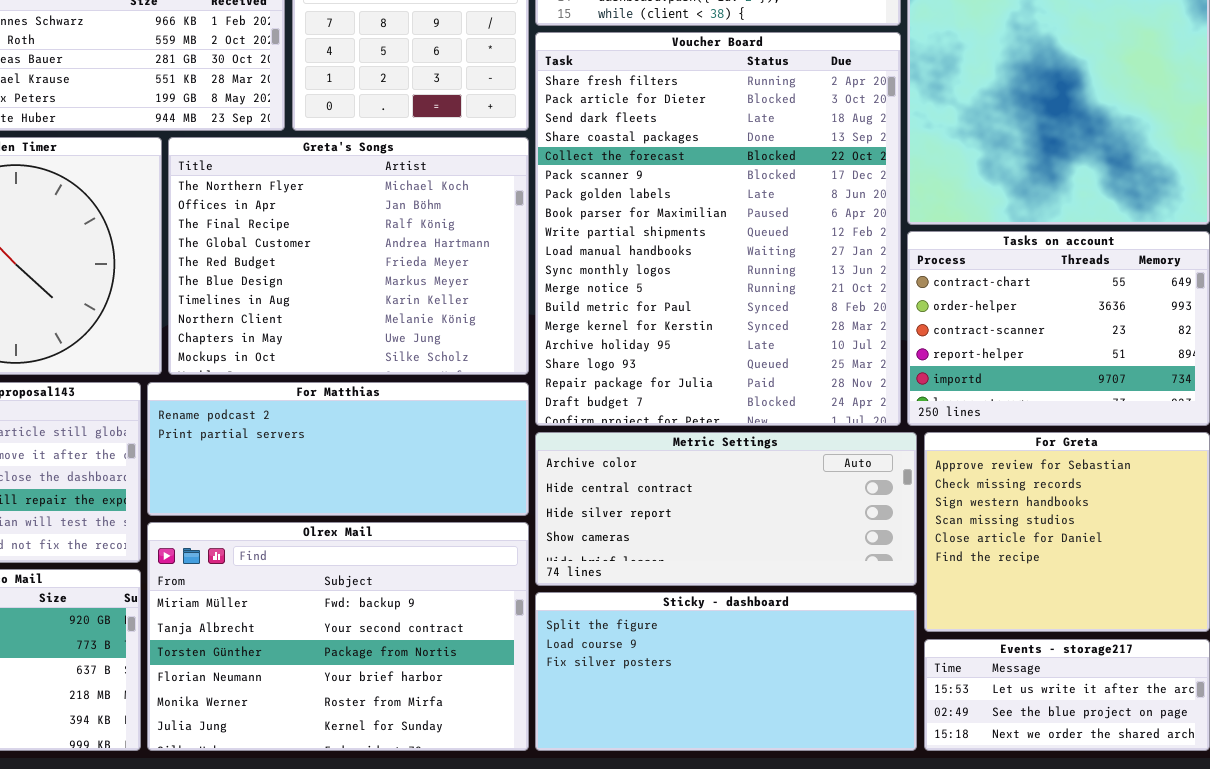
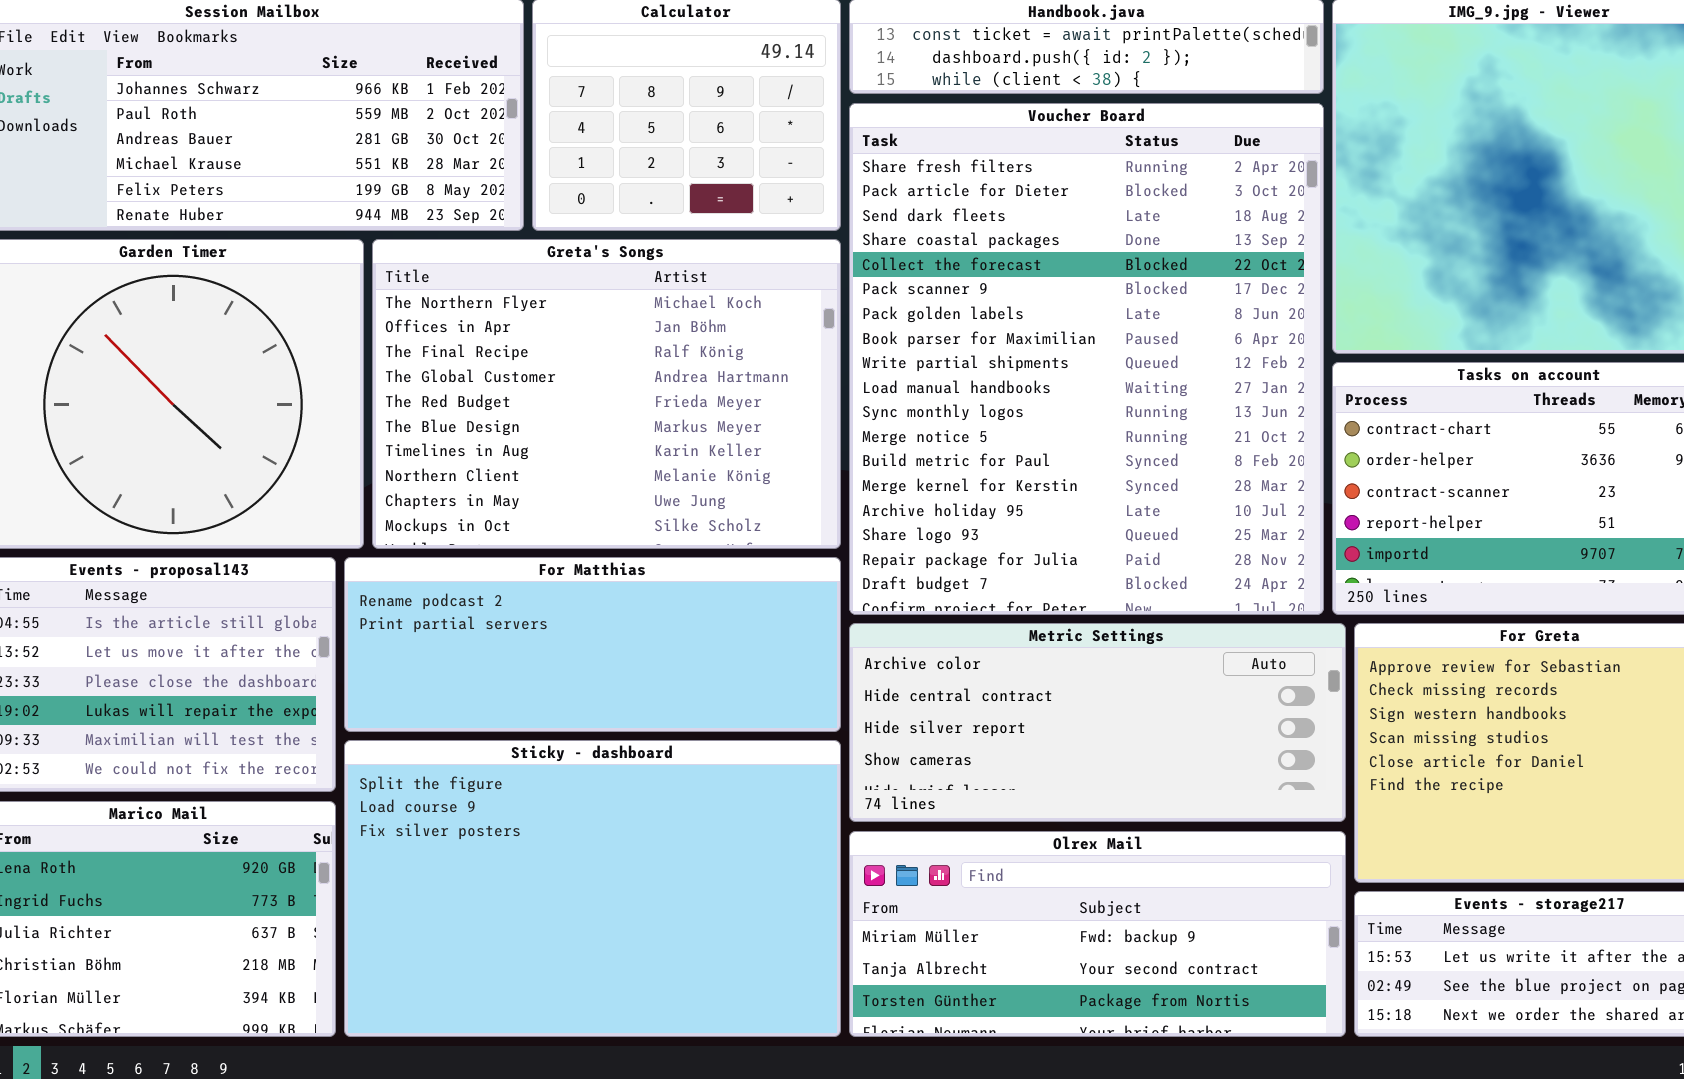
Olrex Mail: [147,522,529,751] -> [849,831,1346,1037], moved, resized
Sticky - dashboard: [535,592,917,751] -> [344,740,841,1037], moved, resized

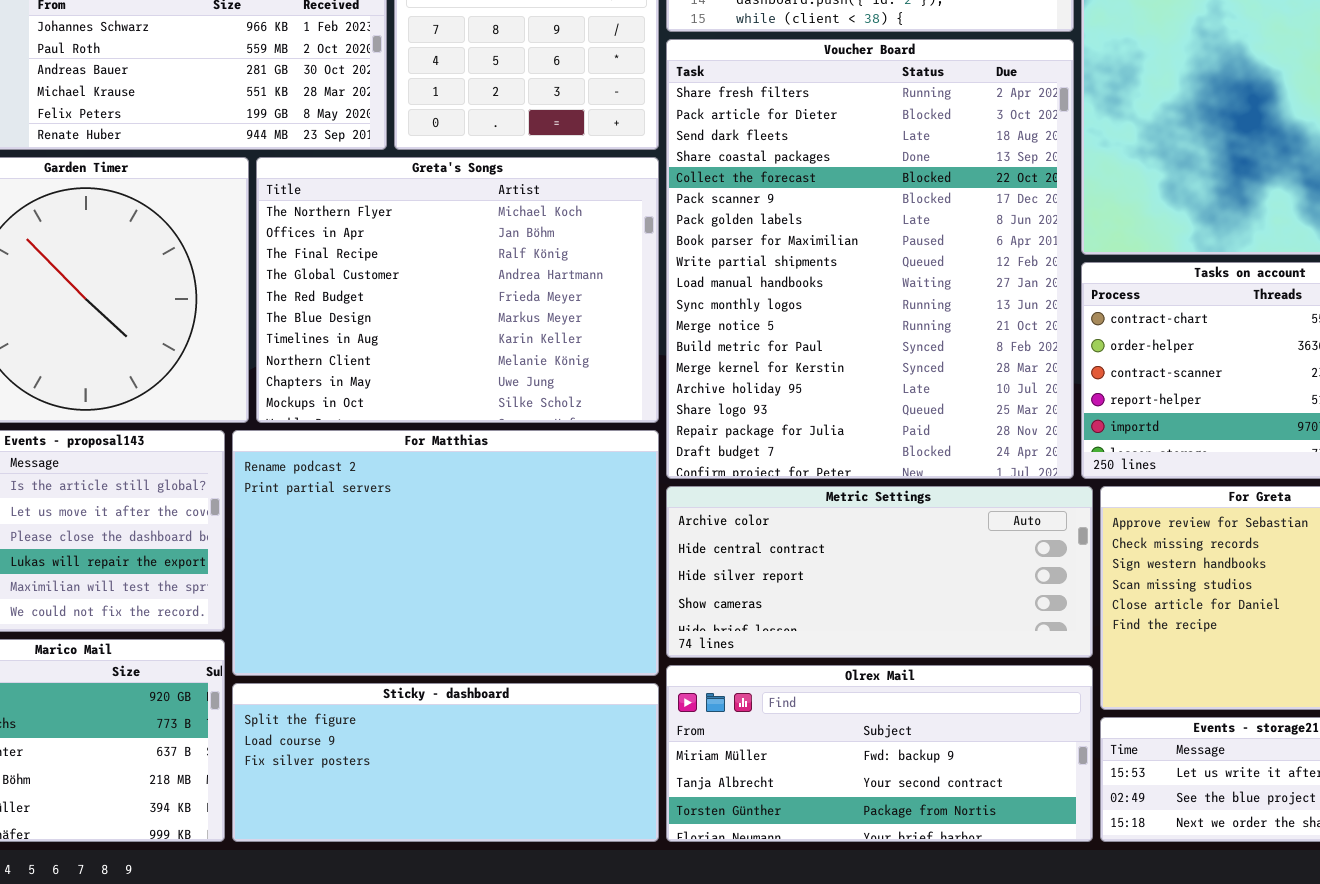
For Matthias: [344,557,841,732] -> [232,430,659,676], resized
Sticky - dashboard: [344,740,841,1037] -> [232,683,659,842], resized

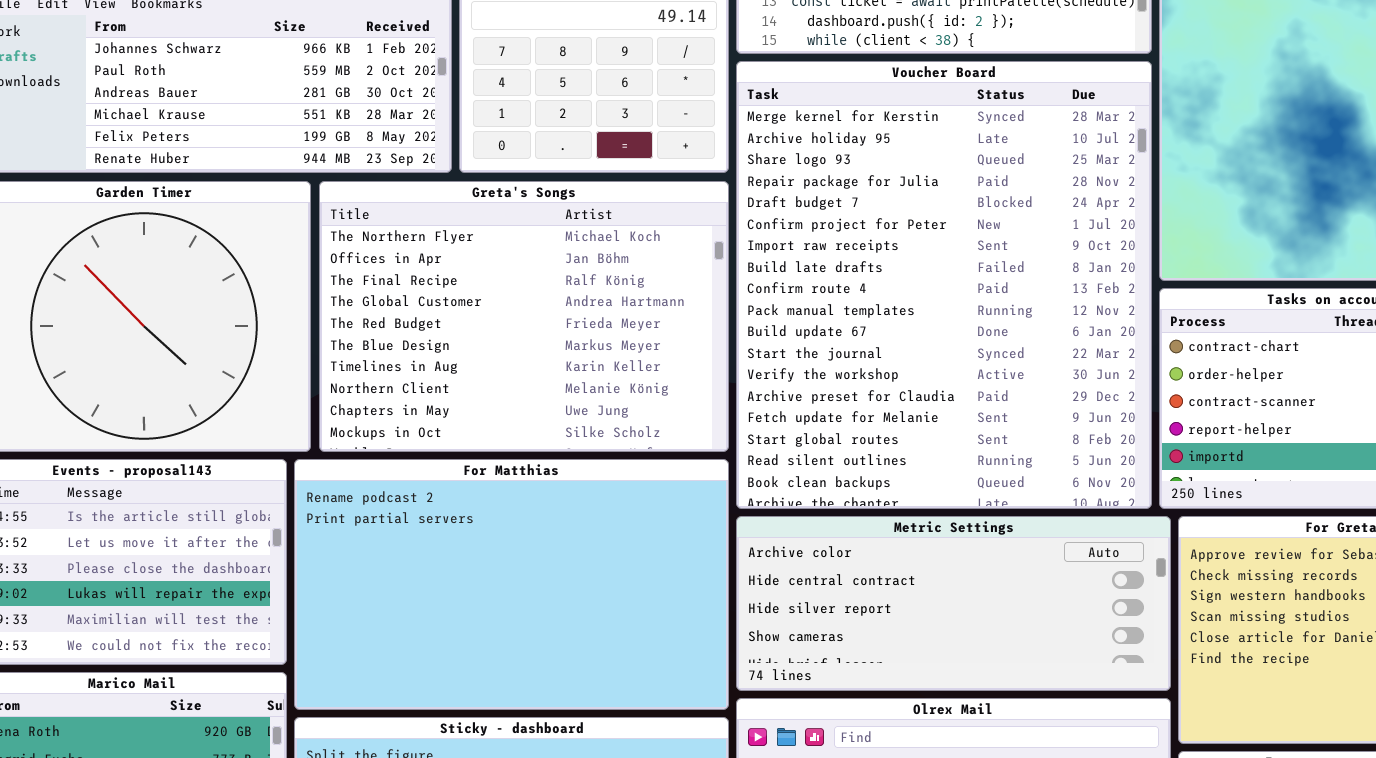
Voucher Board: [666,39,1074,479] -> [736,61,1152,509], scrolled down 13 rows

